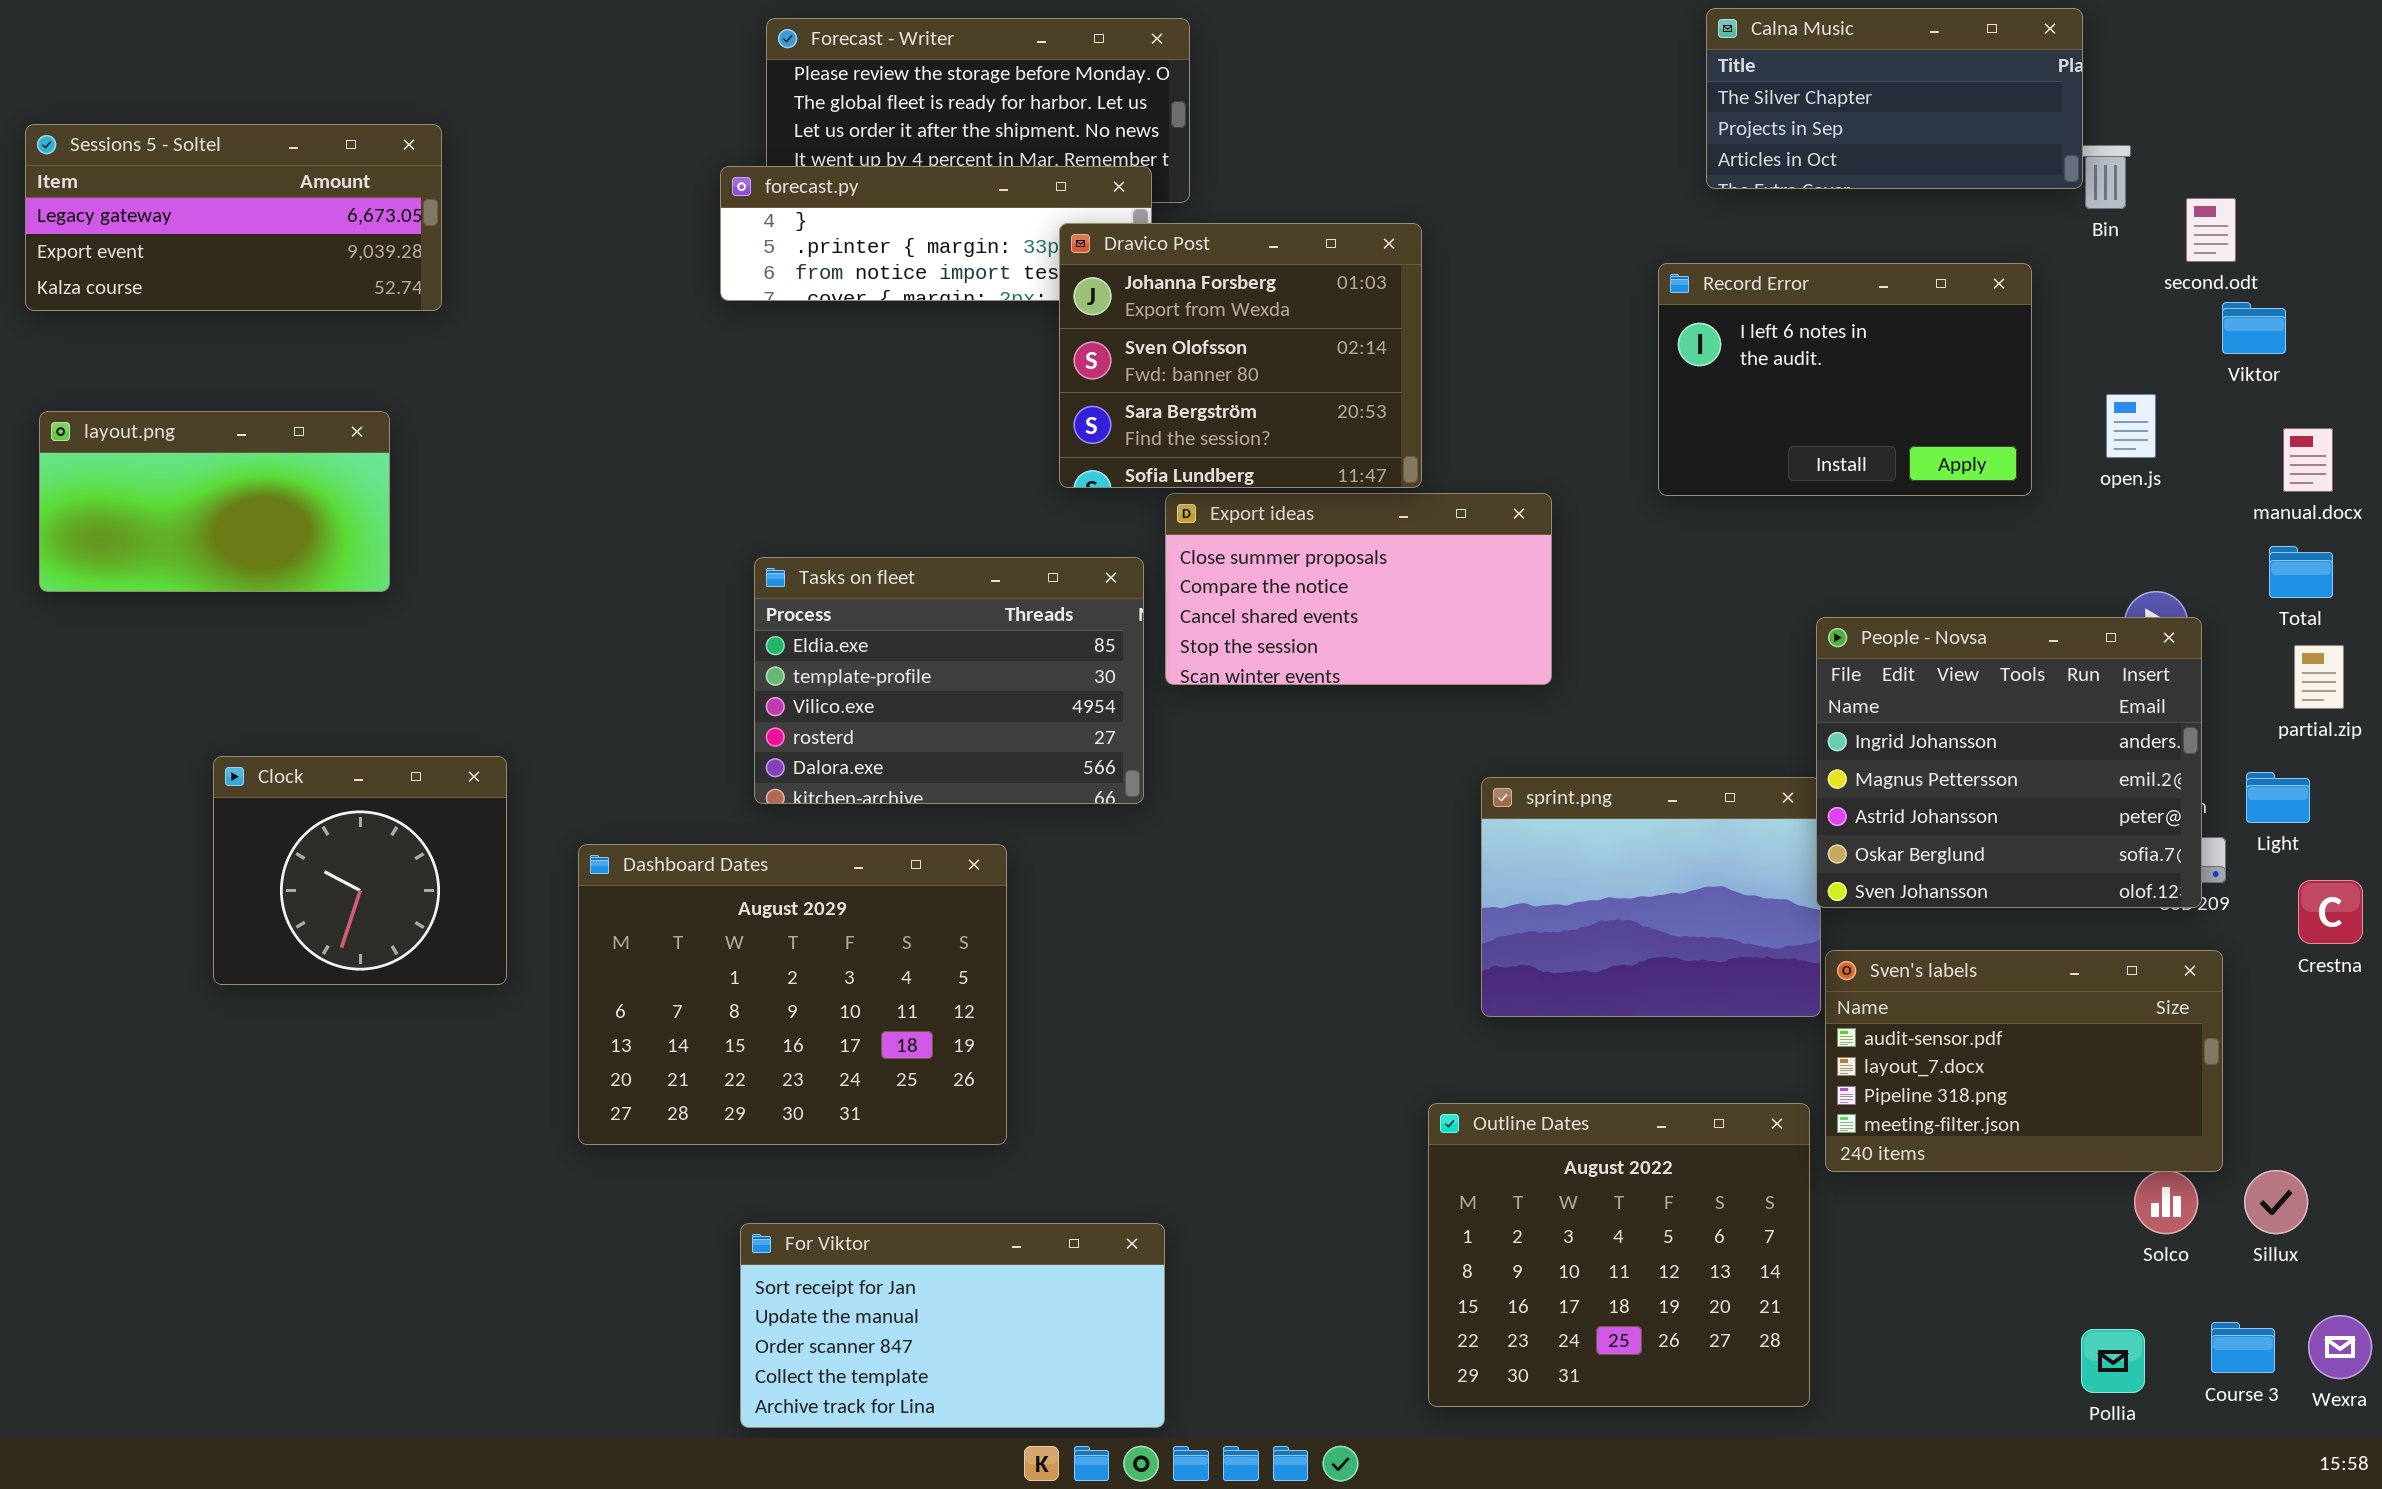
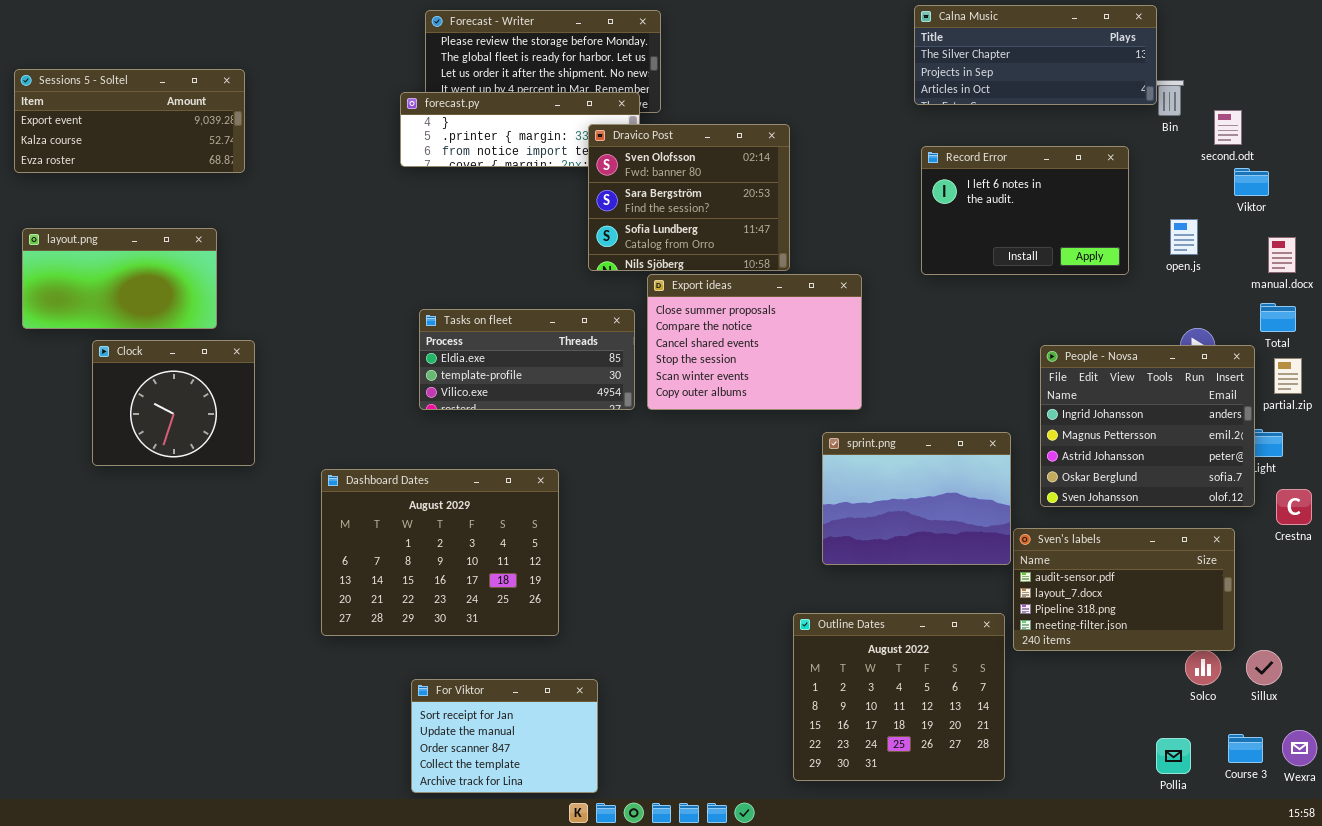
Calna Music: [1706,8,2083,189] -> [914,5,1157,105], resized
Sessions 5 - Soltel: [25,124,442,311] -> [14,69,245,173], scrolled down 1 row
Dravico Post: [1059,223,1422,488] -> [588,124,790,271], scrolled down 1 row
Export ideas: [1165,493,1552,685] -> [647,274,862,410], resized
Tasks on fleet: [754,557,1144,804] -> [419,309,635,410], resized
People - Novsa: [1816,617,2202,908] -> [1040,345,1255,507], moved
Clock: [213,756,507,985] -> [92,340,255,466], moved
For Viktor: [740,1223,1165,1428] -> [411,679,598,793], resized

